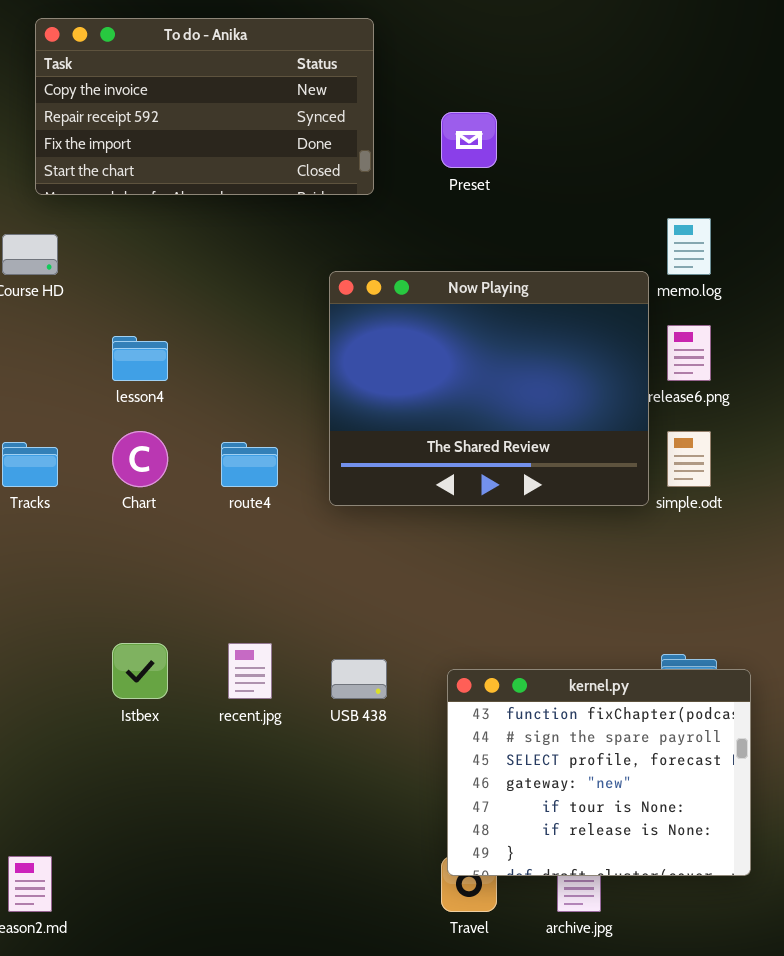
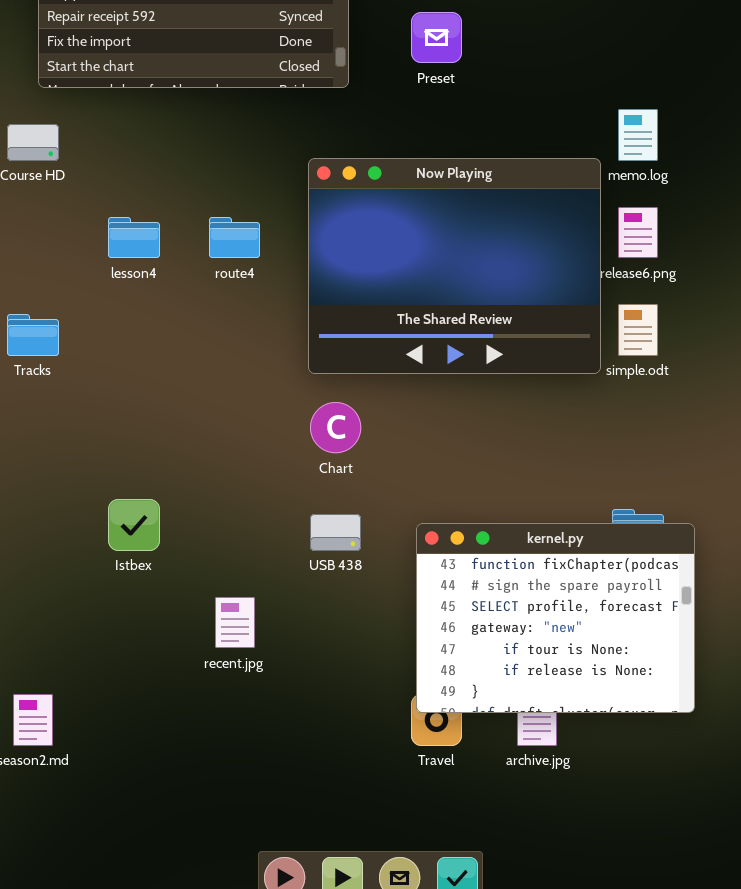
Chart: [112,431,168,487] -> [310,402,361,453], moved
route4: [221,442,278,487] -> [209,217,260,258], moved
recent.jpg: [228,643,272,699] -> [215,597,255,648], moved

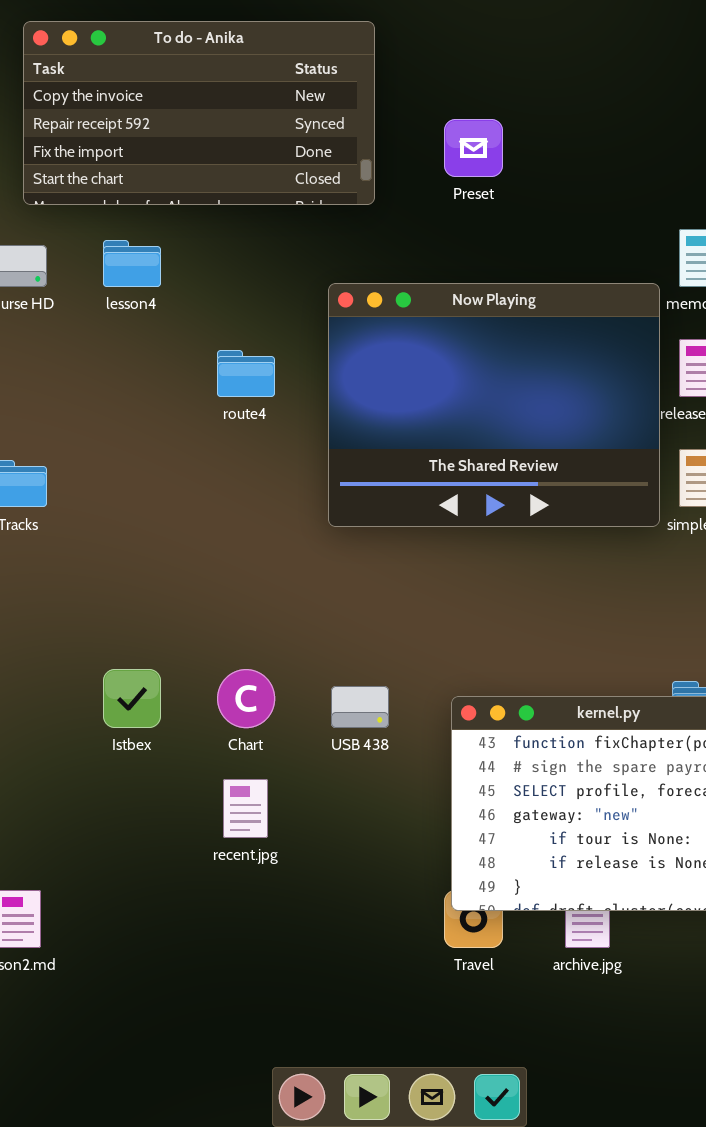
lesson4: [108,217,160,258] -> [103,240,161,287], moved
Chart: [310,402,361,453] -> [217,669,275,728], moved

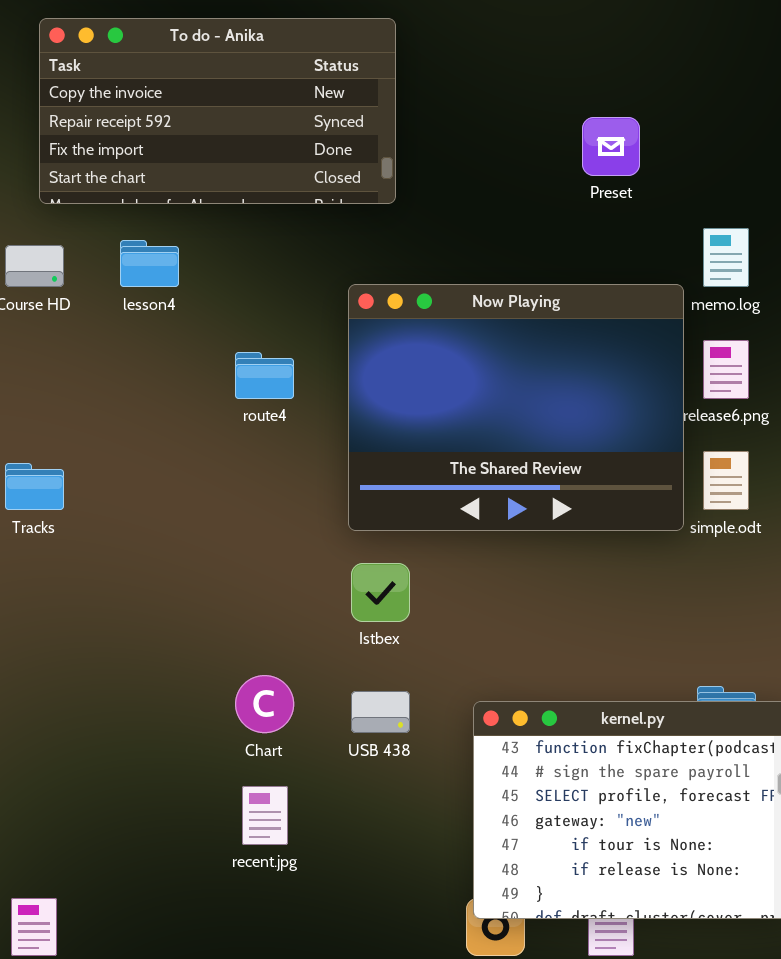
Preset: [444,119,503,177] -> [582,117,640,176], moved
Istbex: [103,669,161,728] -> [351,563,410,622], moved

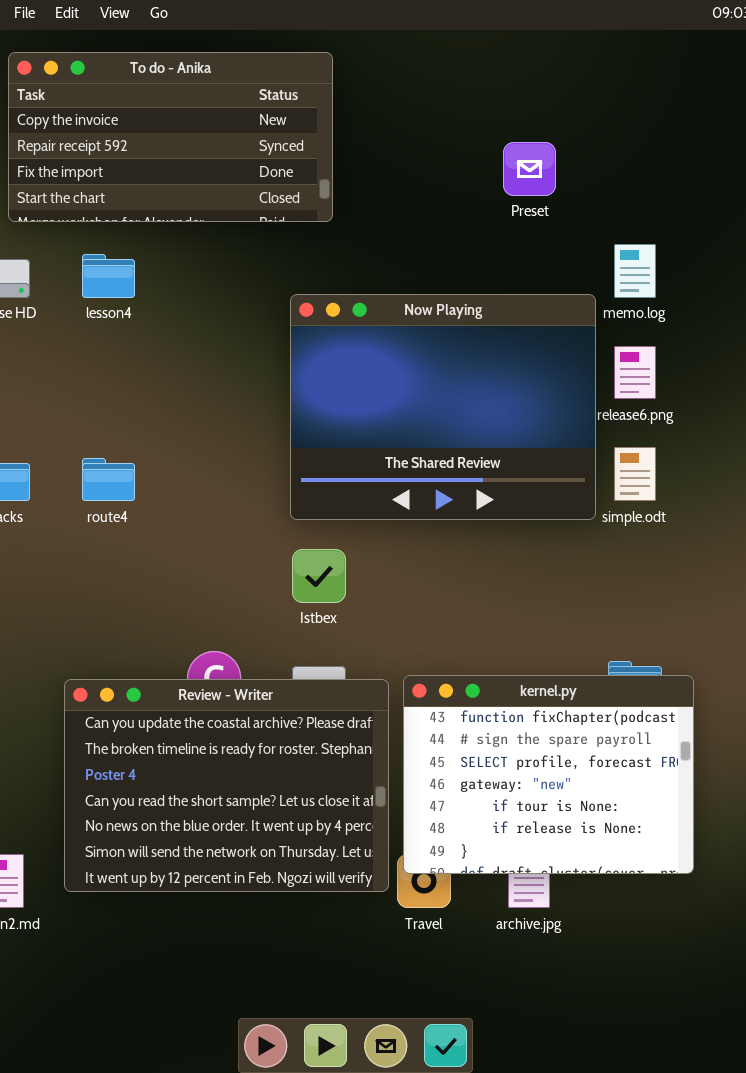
route4: [235,352,294,399] -> [82,458,135,501], moved
Review - Writer: none -> [64,679,389,892], opened

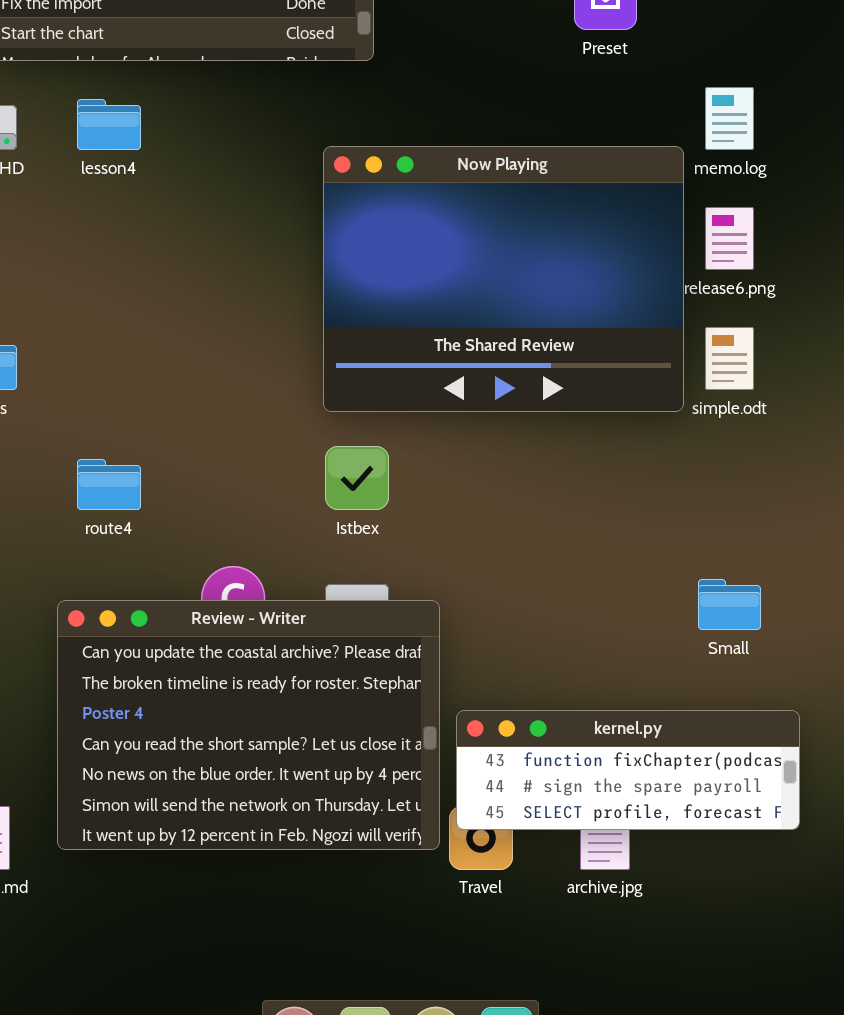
route4: [82,458,135,501] -> [77,459,141,510], moved
kernel.py: [403,675,694,874] -> [456,710,800,830], resized

